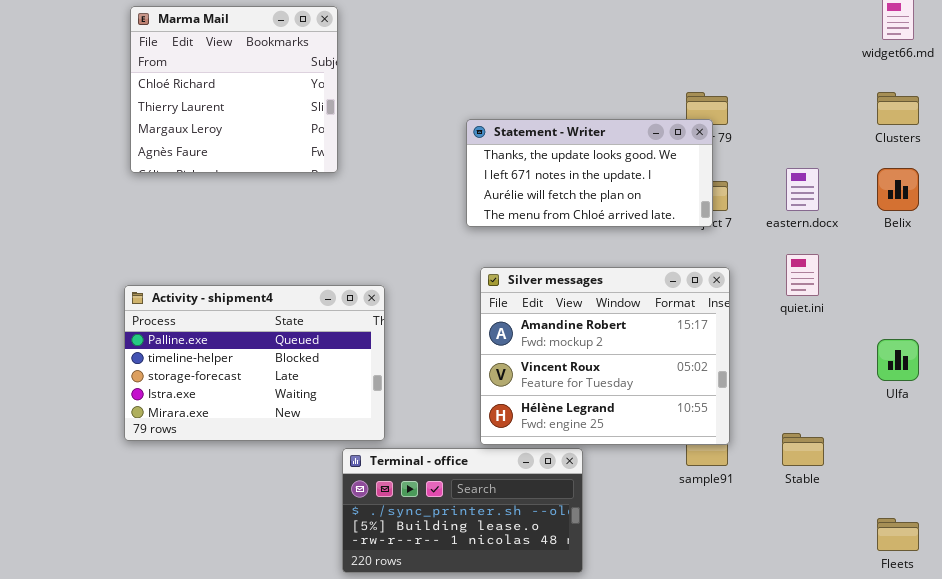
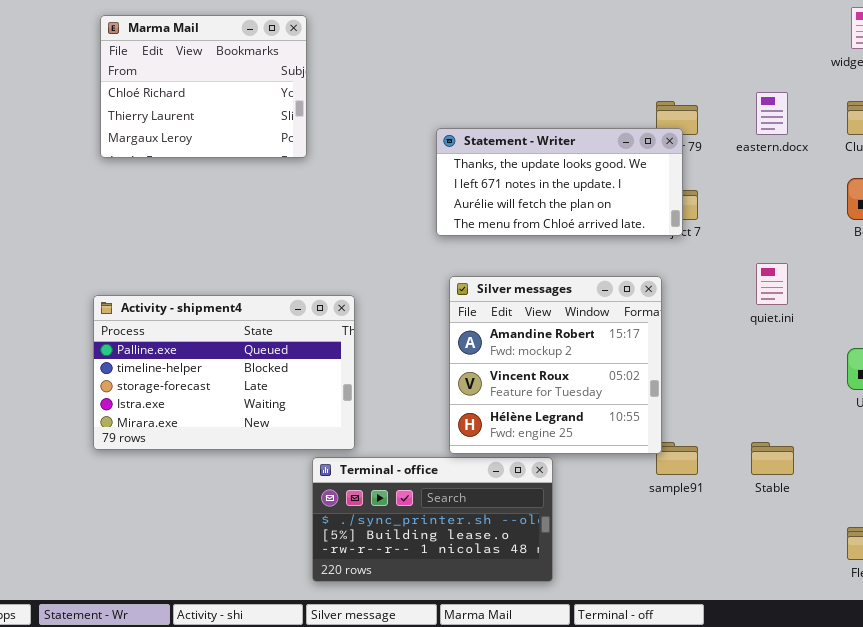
Marma Mail: [130,6,338,173] -> [100,15,307,158], resized
eastern.docx: [786,168,819,211] -> [756,92,788,135], moved
Silver messages: [480,267,730,445] -> [449,276,662,454], resized

